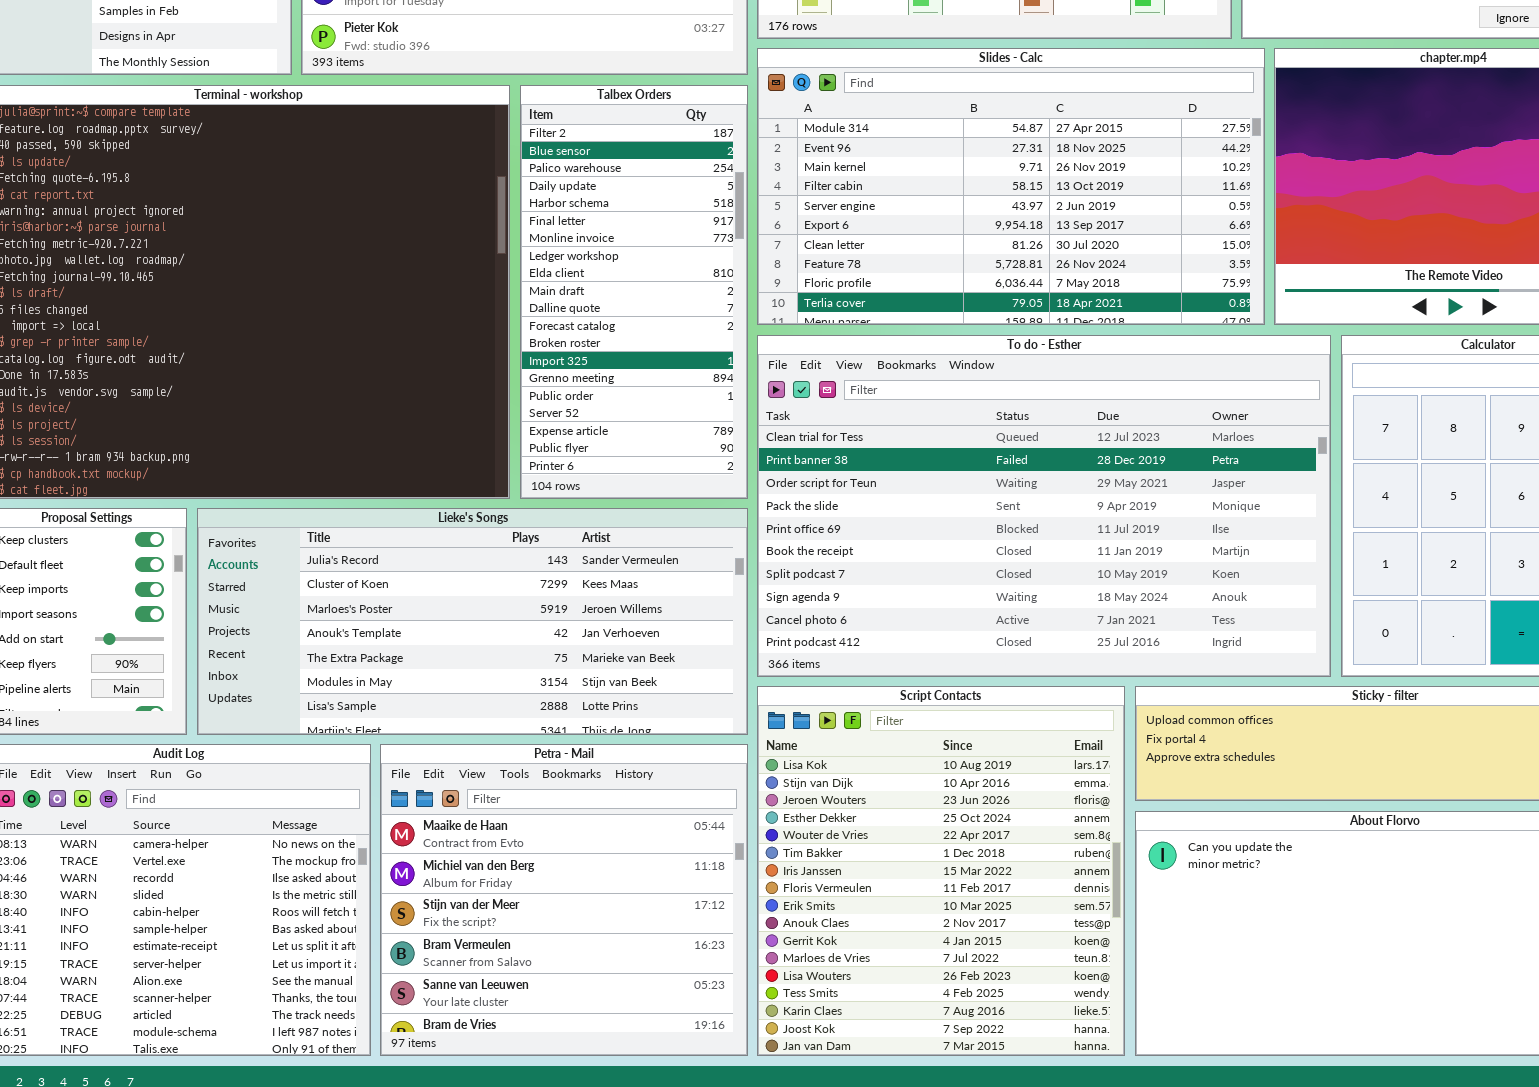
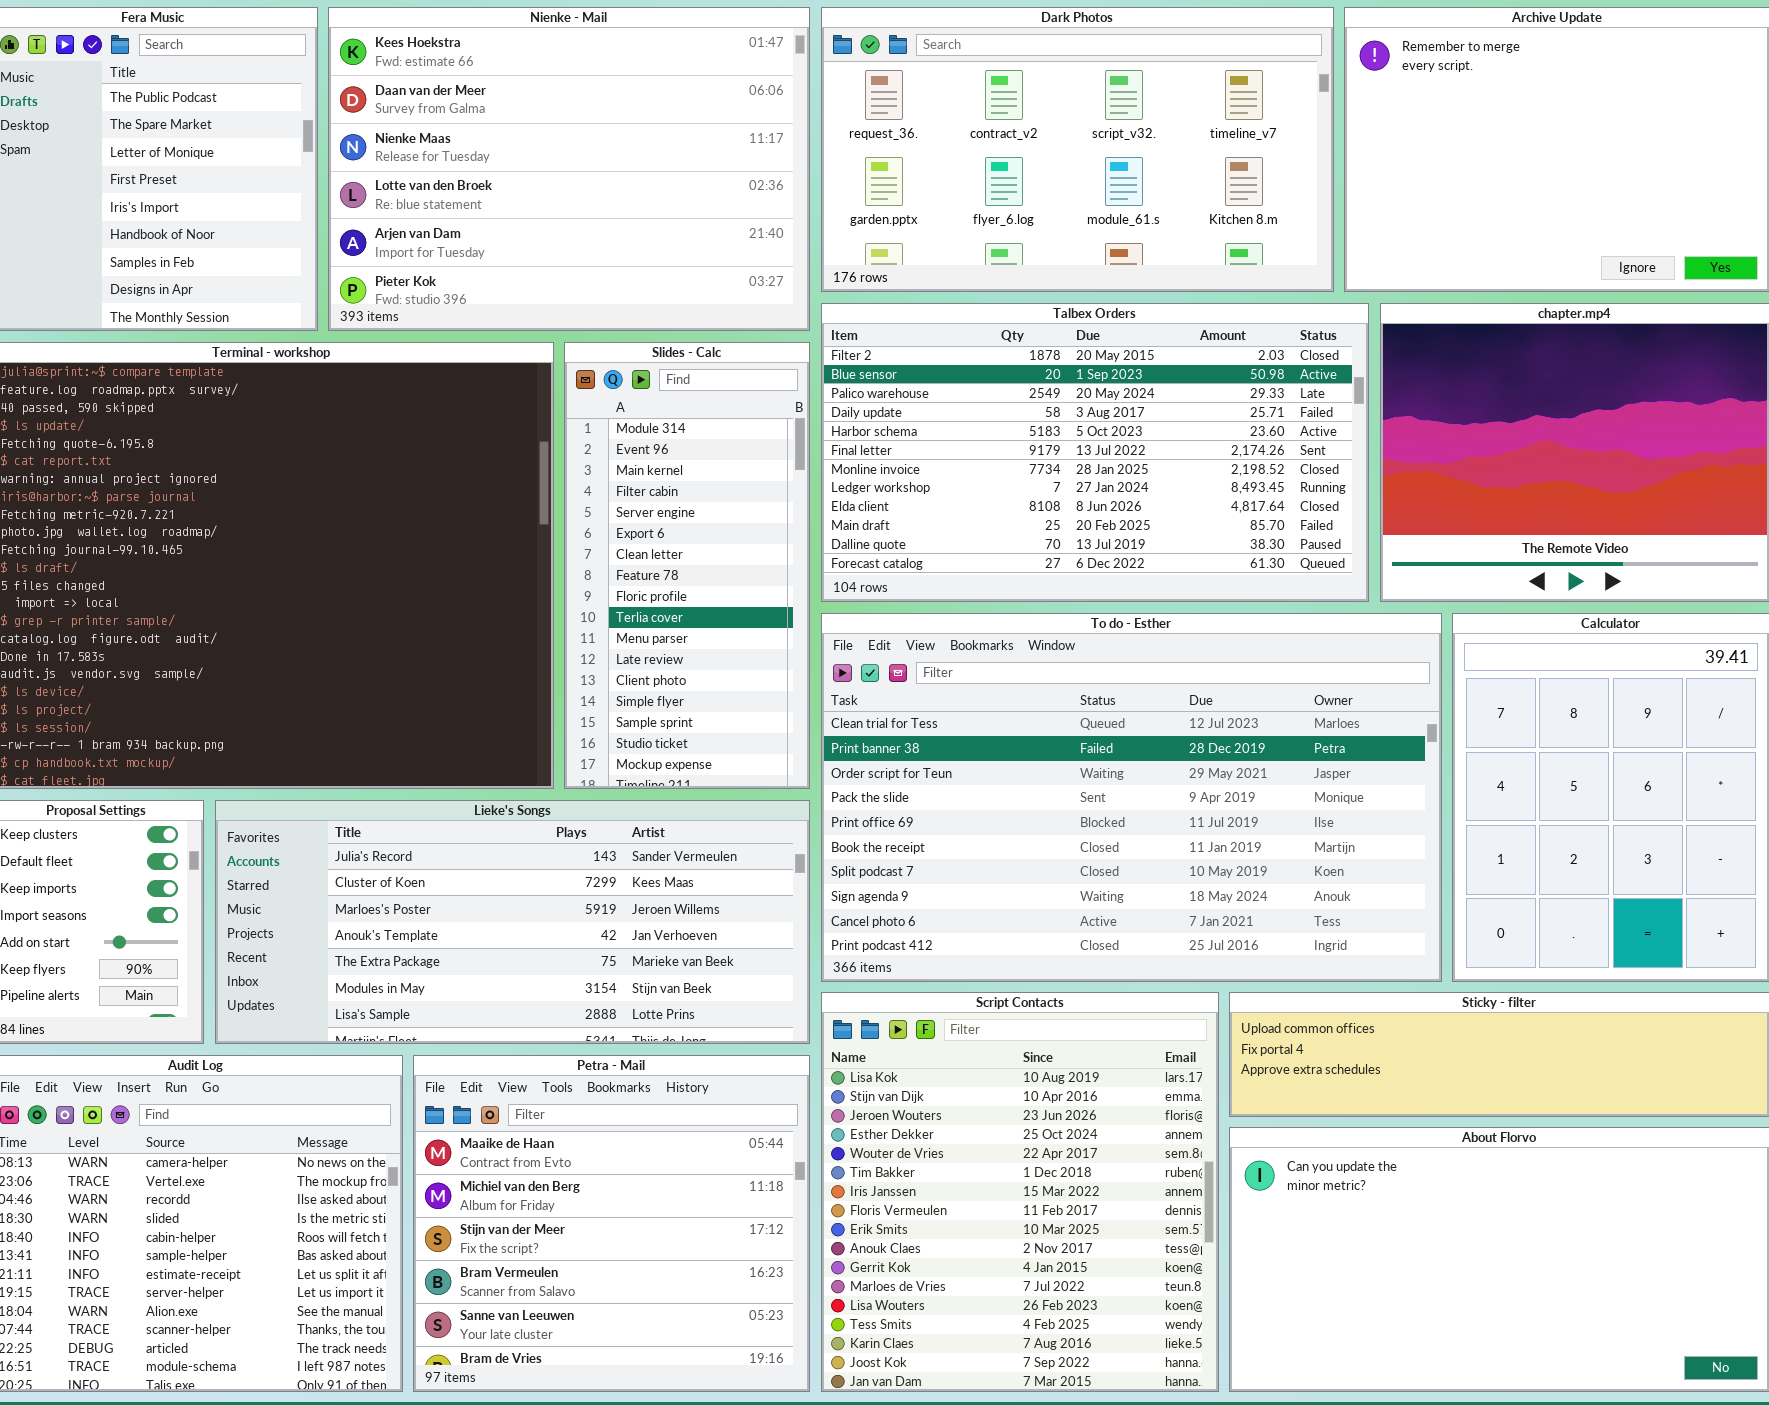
Slides - Calc: [757,48,1265,325] -> [564,342,810,789], moved, resized
Talbex Orders: [520,85,748,499] -> [821,303,1369,602], moved, resized

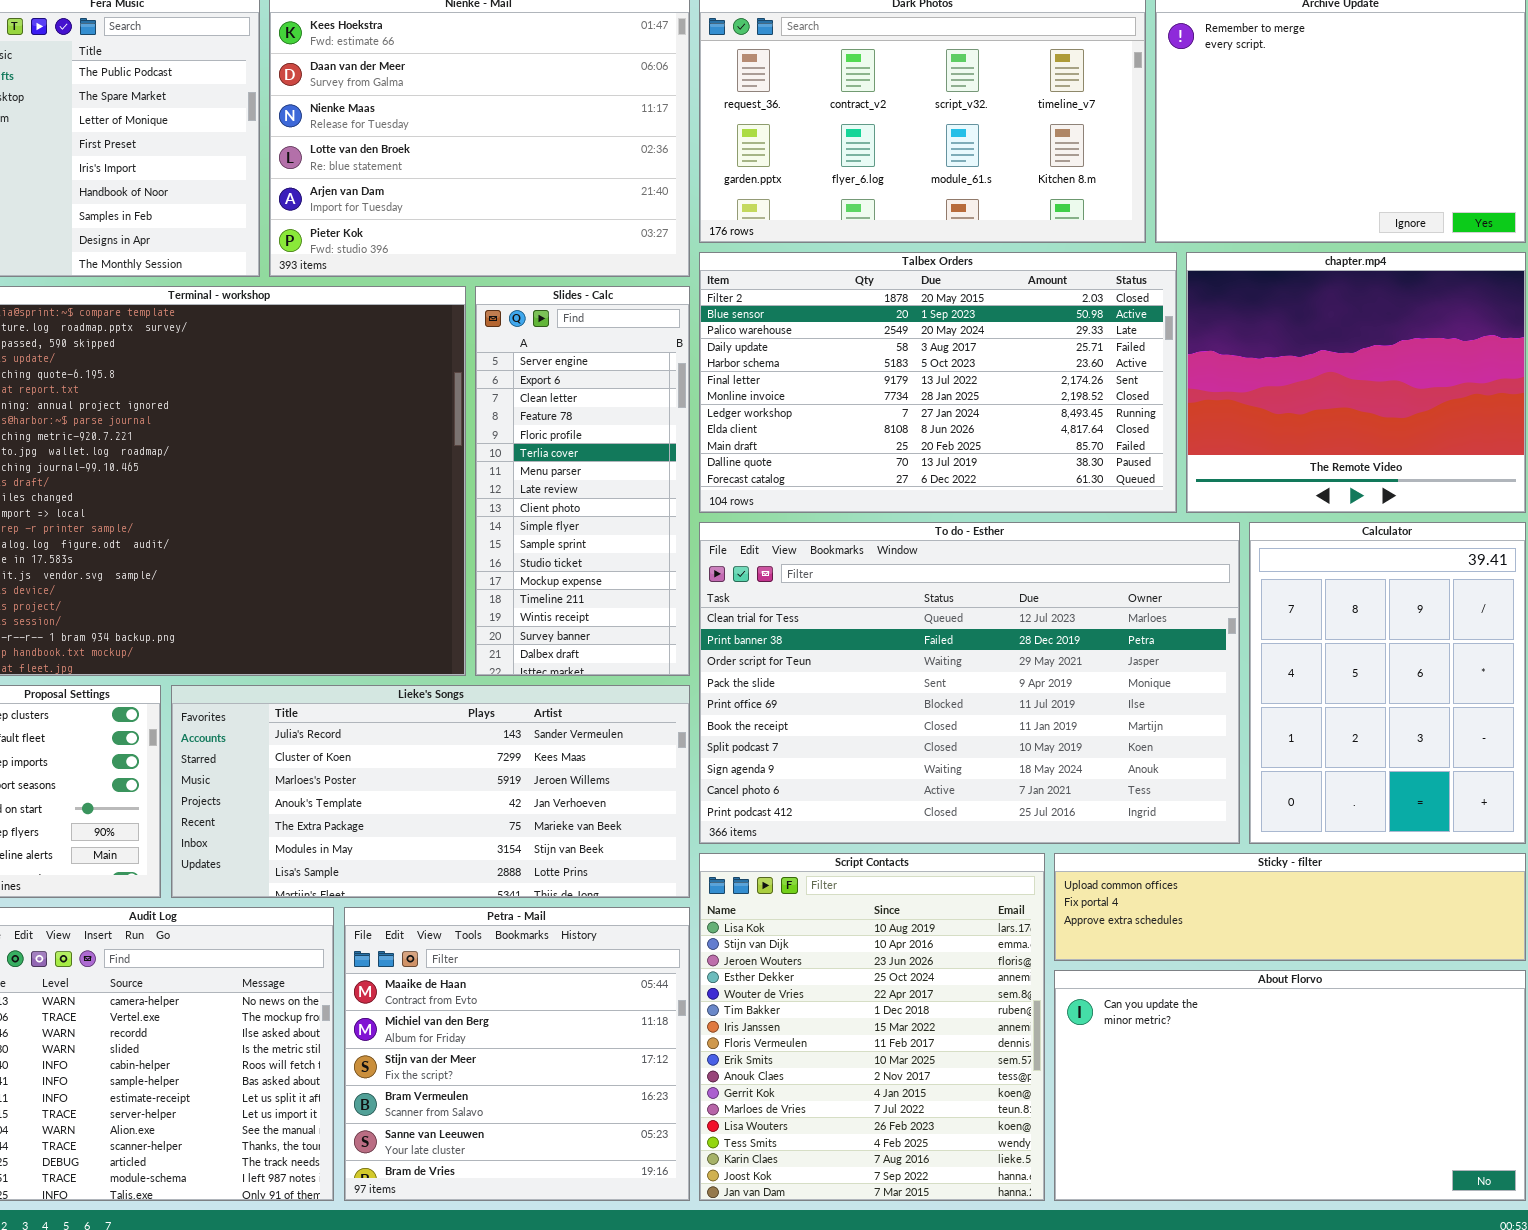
Slides - Calc: [564,342,810,789] -> [475,286,690,676], scrolled down 4 rows

